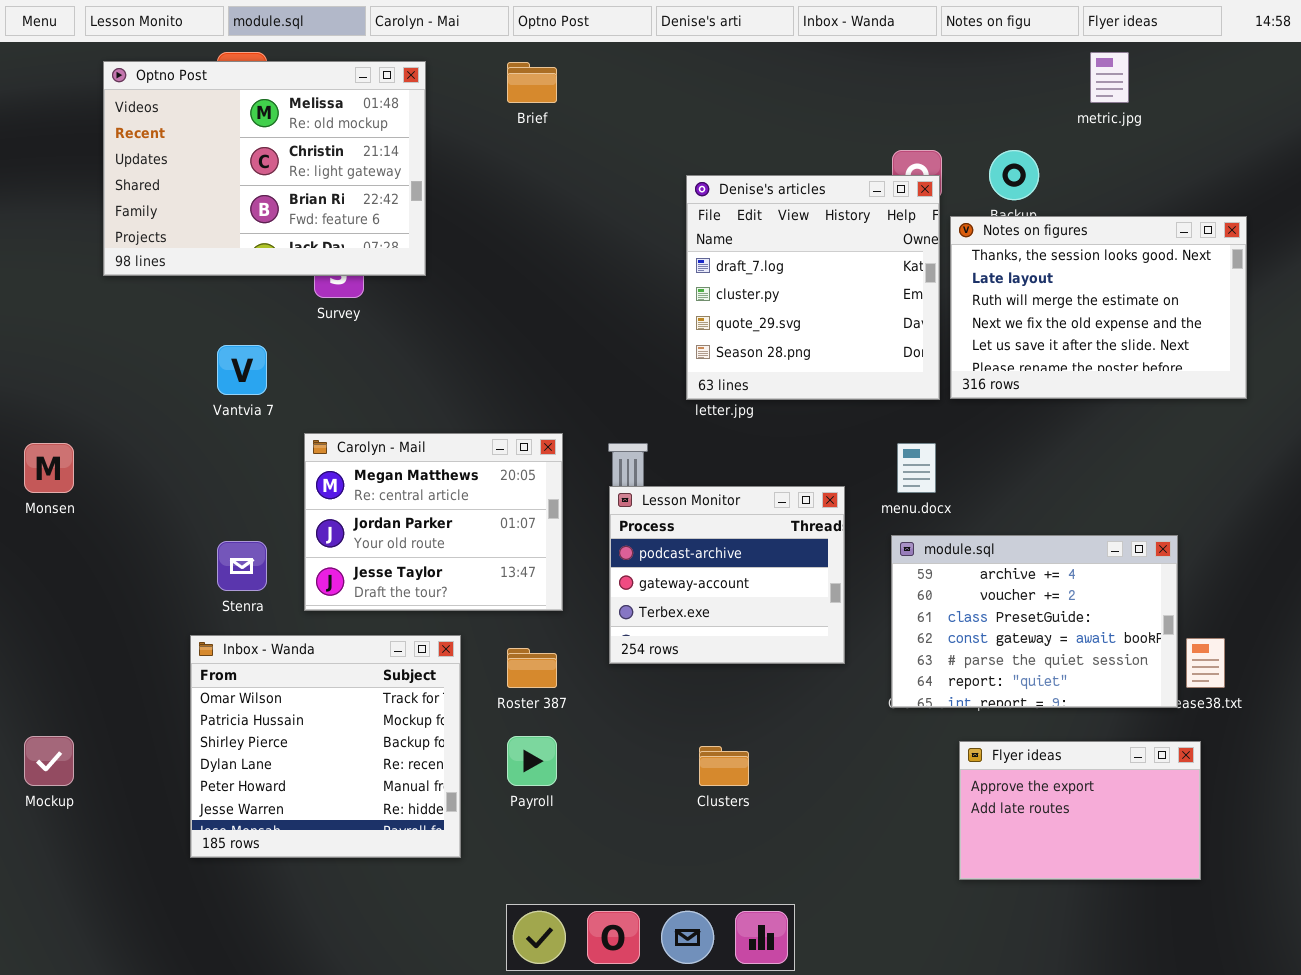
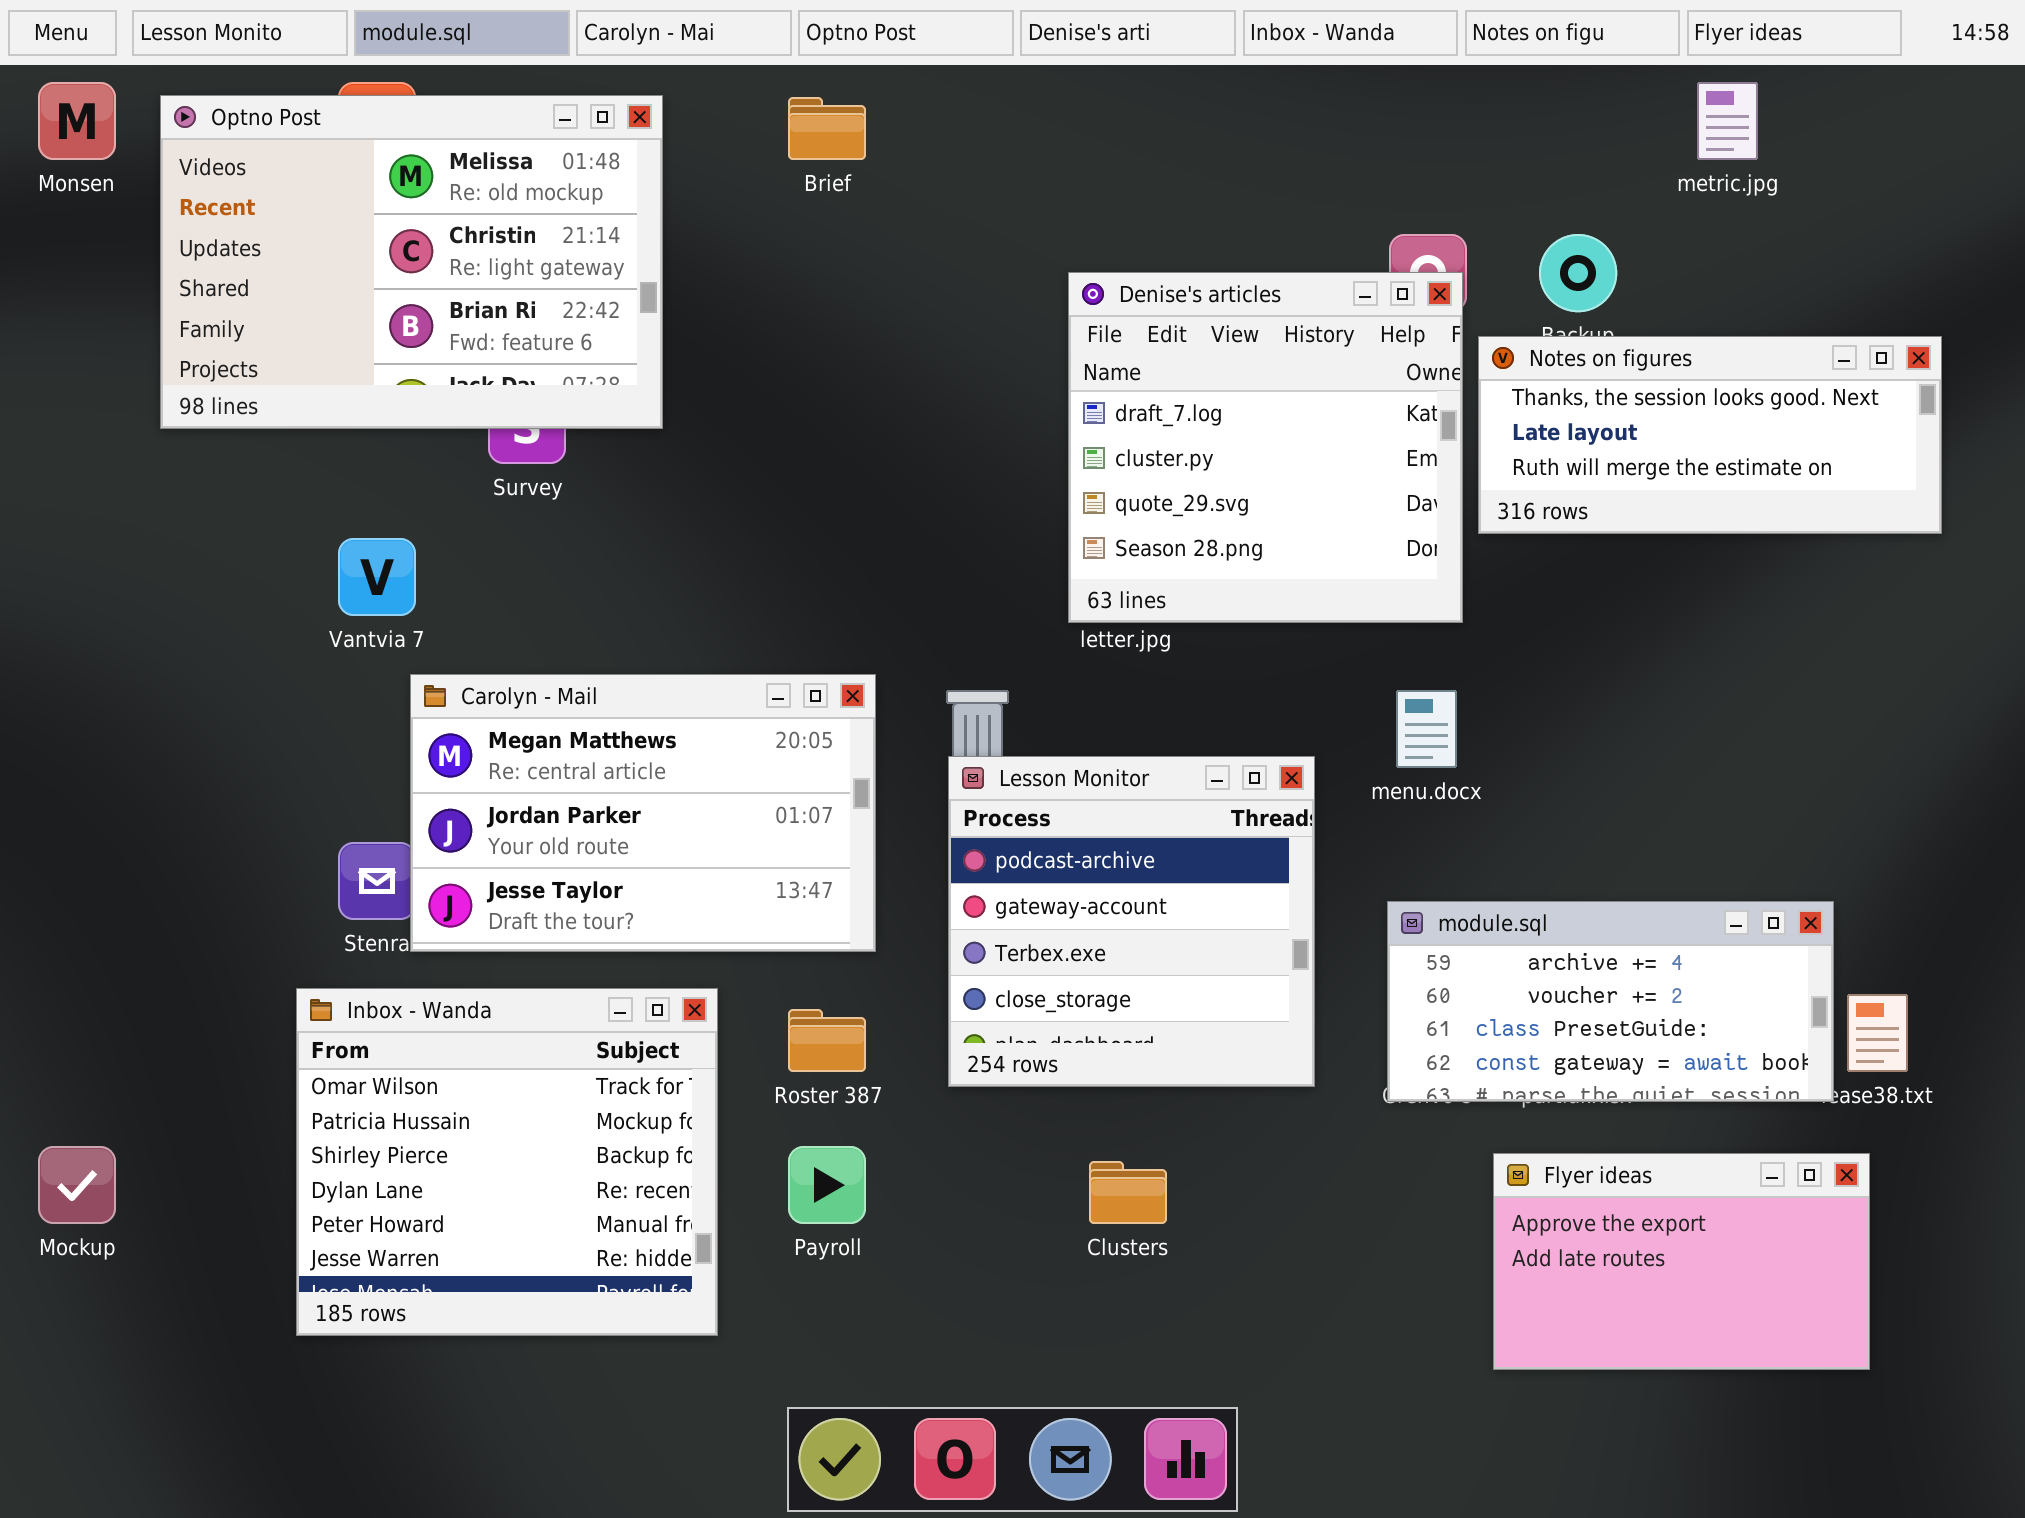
Notes on figures: [950,216,1247,399] -> [1478,336,1942,534], resized
Carolyn - Mail: [304,433,563,611] -> [410,674,876,952], resized
Monsen: [24,443,74,493] -> [38,82,116,160], moved
Lesson Monitor: [609,486,845,664] -> [948,756,1315,1087], resized
module.sql: [891,535,1178,708] -> [1387,901,1834,1102], resized

